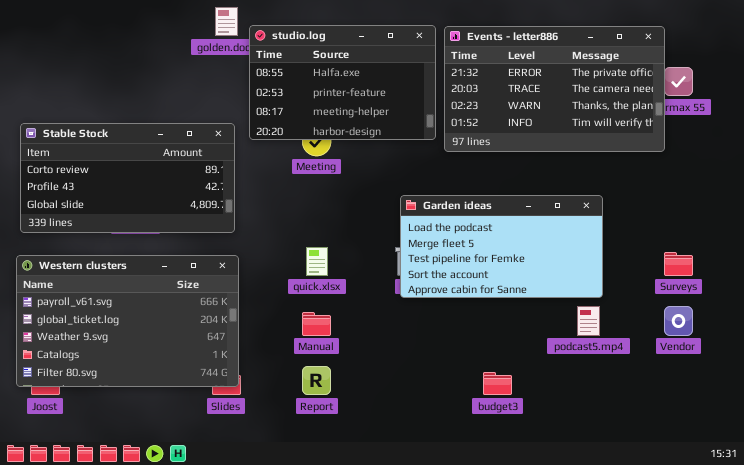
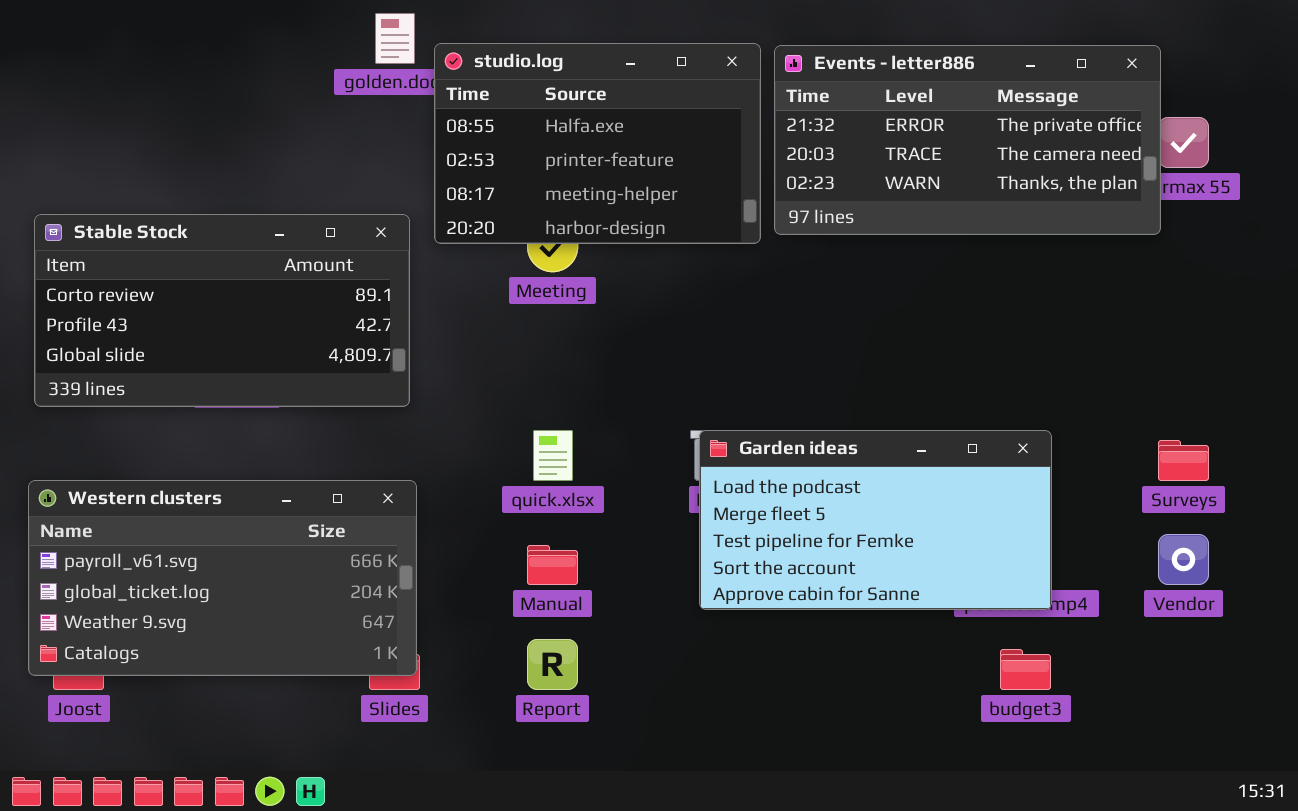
Events - letter886: [444,26,665,152] -> [774,45,1161,235], resized
Garden ideas: [400,195,603,298] -> [699,430,1052,610], moved
Western clusters: [16,255,239,387] -> [28,480,417,676], resized
budget3: [483,372,512,395] -> [1000,649,1051,690], moved

